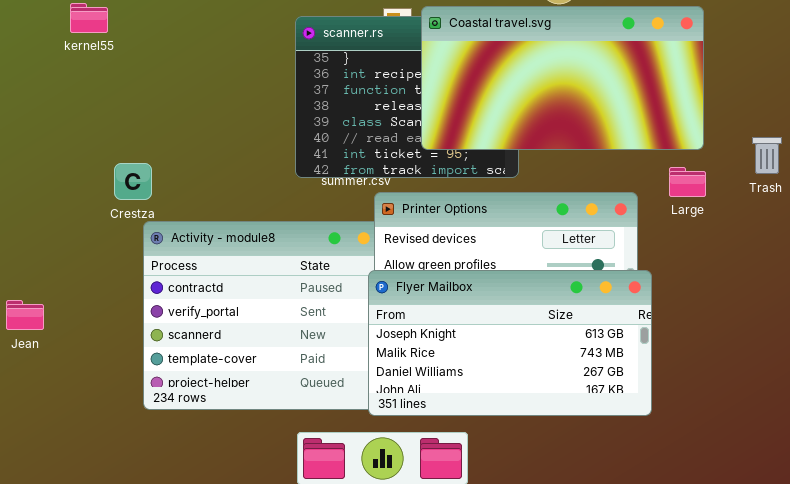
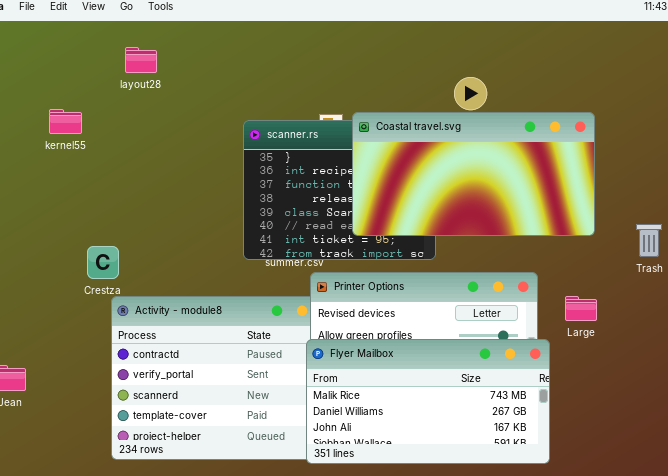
Large: [669,167,706,197] -> [565,296,597,321], moved
Flyer Mailbox: [368,270,652,416] -> [306,339,550,464], scrolled down 1 row

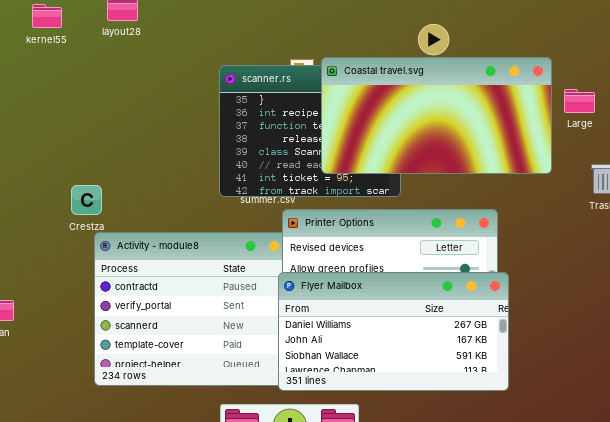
kernel55: [49,109,82,134] -> [32,4,62,28], moved
Large: [565,296,597,321] -> [564,89,595,113], moved
Flyer Mailbox: [306,339,550,464] -> [278,272,509,391], scrolled down 1 row

